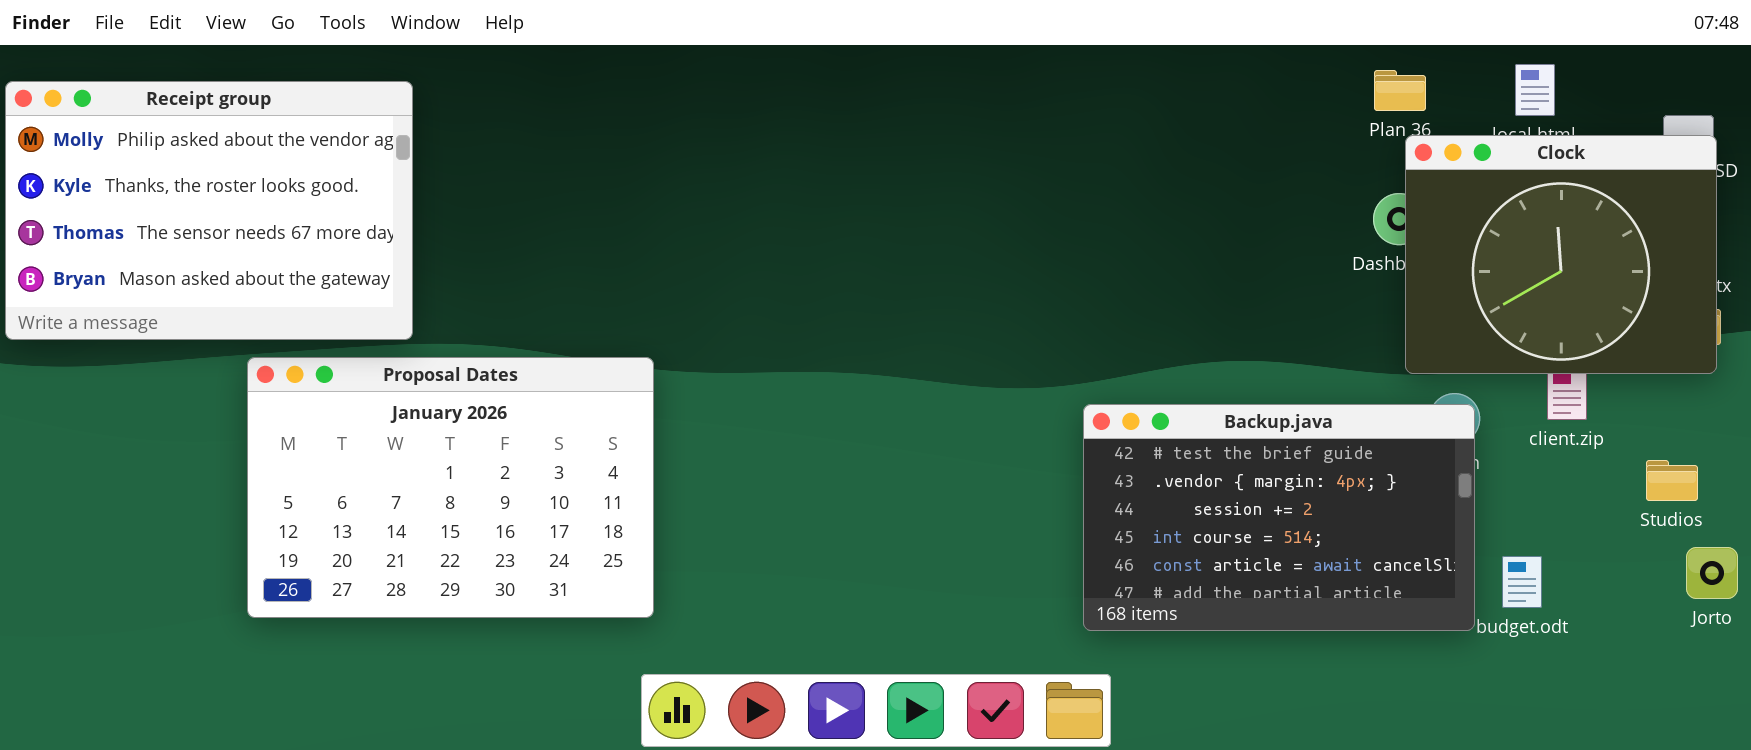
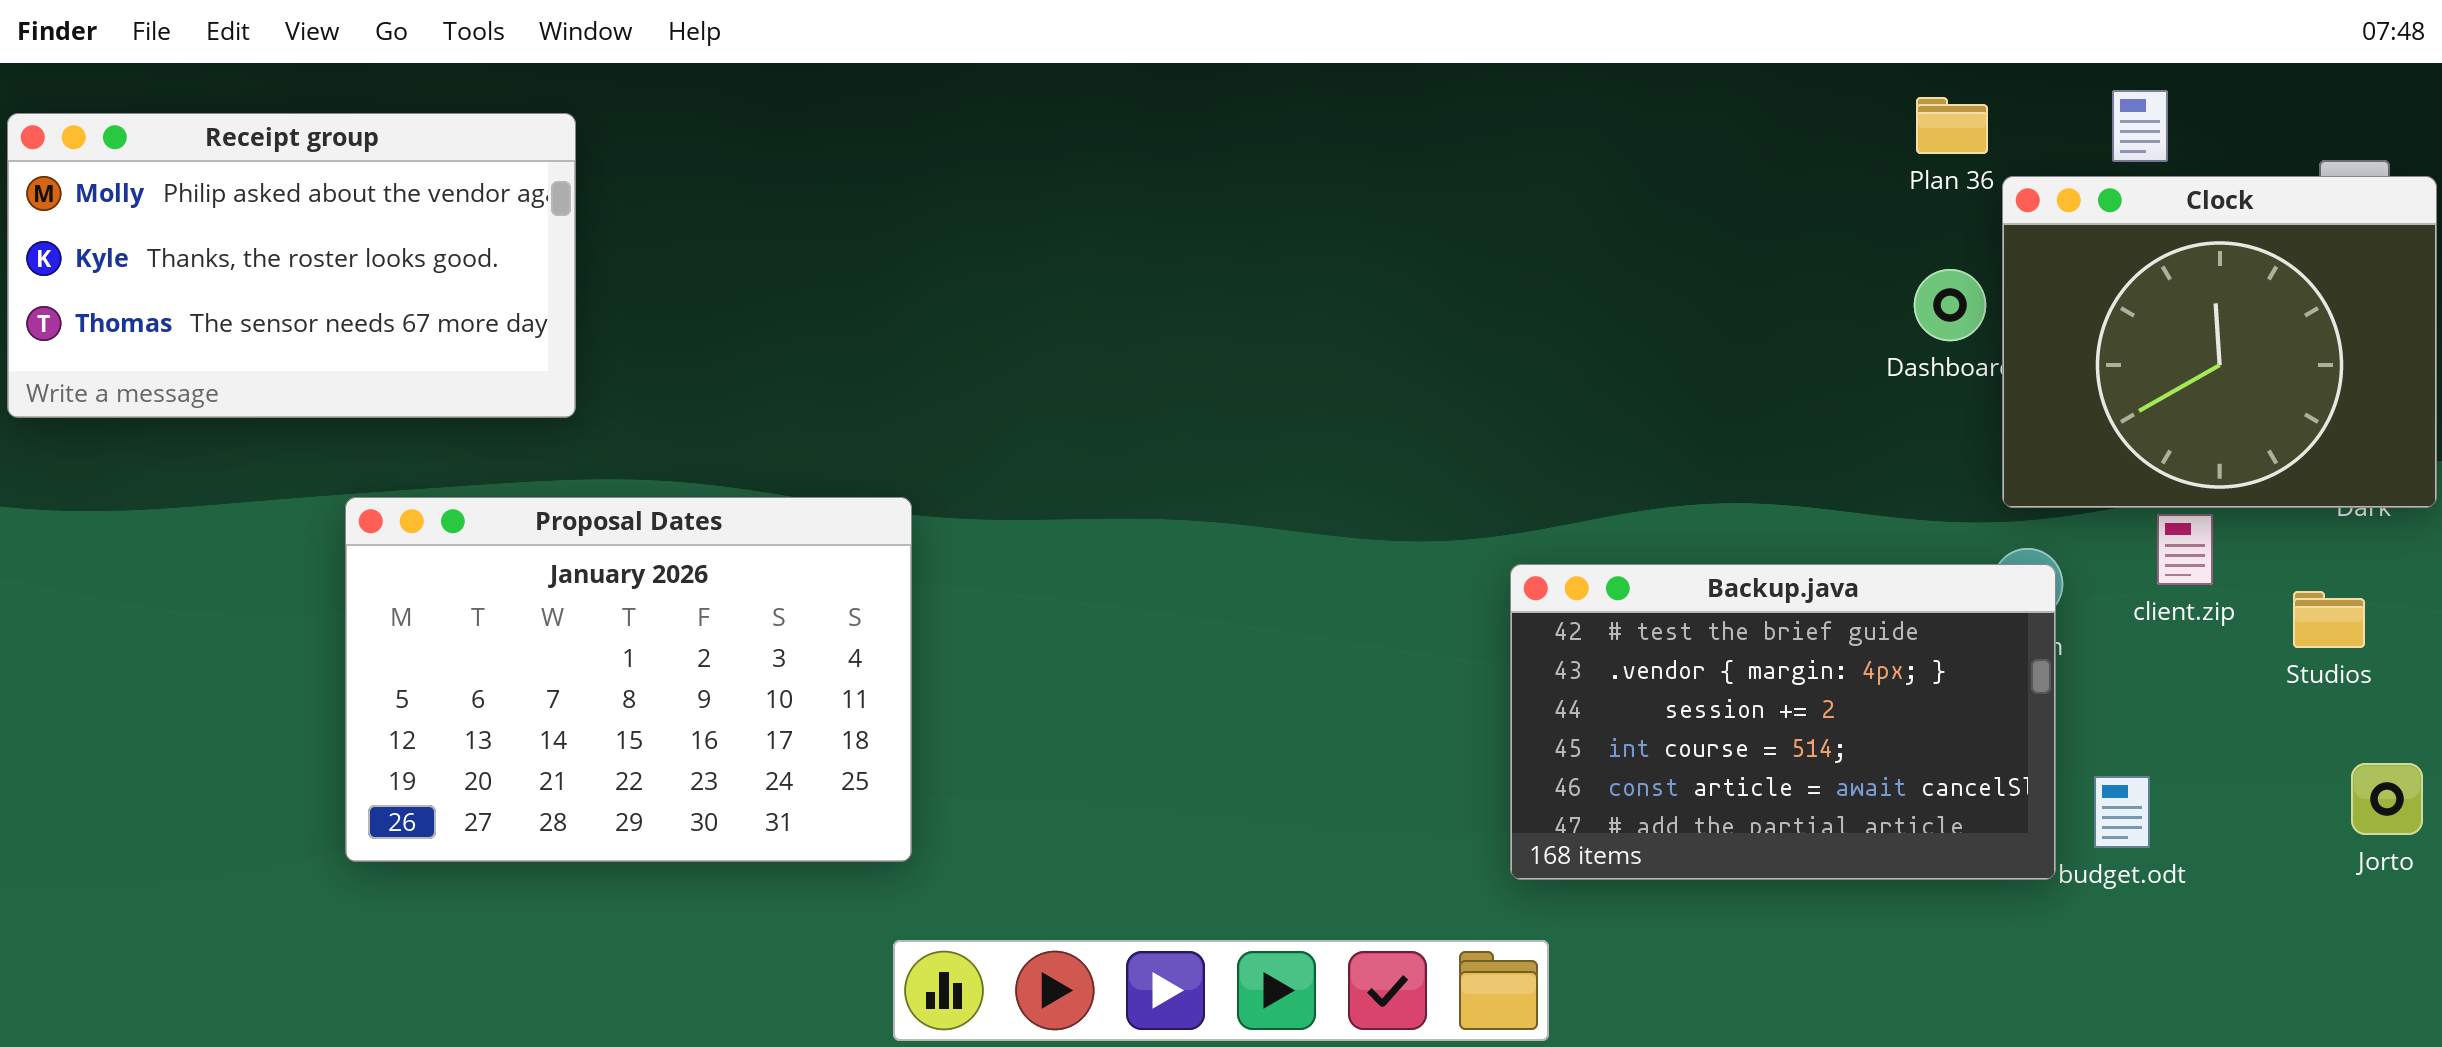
Receipt group: [5,81,413,340] -> [7,113,576,418], resized
Clock: [1405,135,1717,374] -> [2002,176,2437,508], moved
Studios: [1646,460,1698,501] -> [2293,591,2365,648], moved

